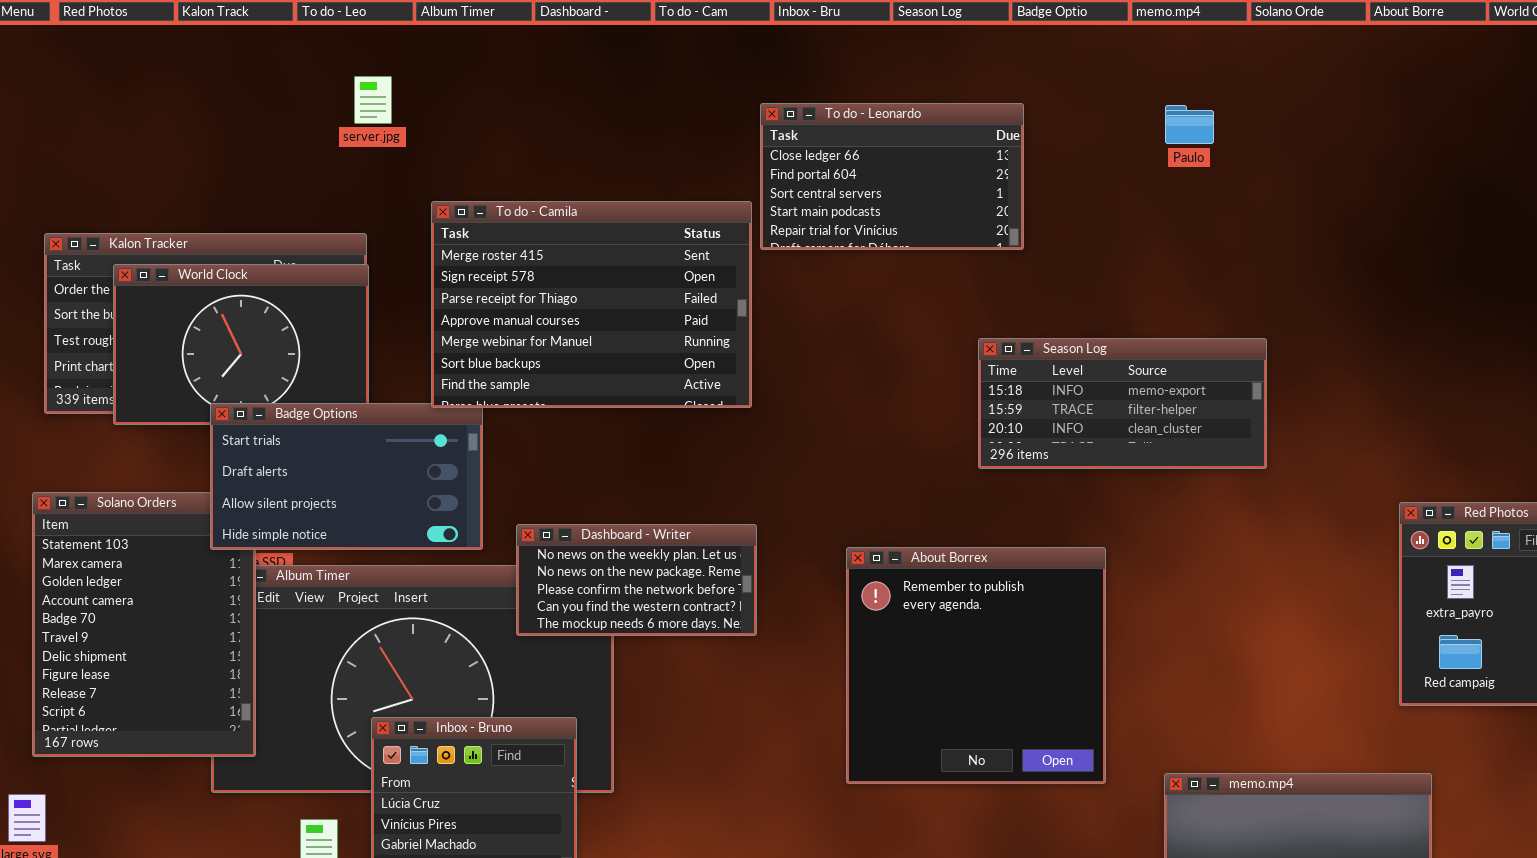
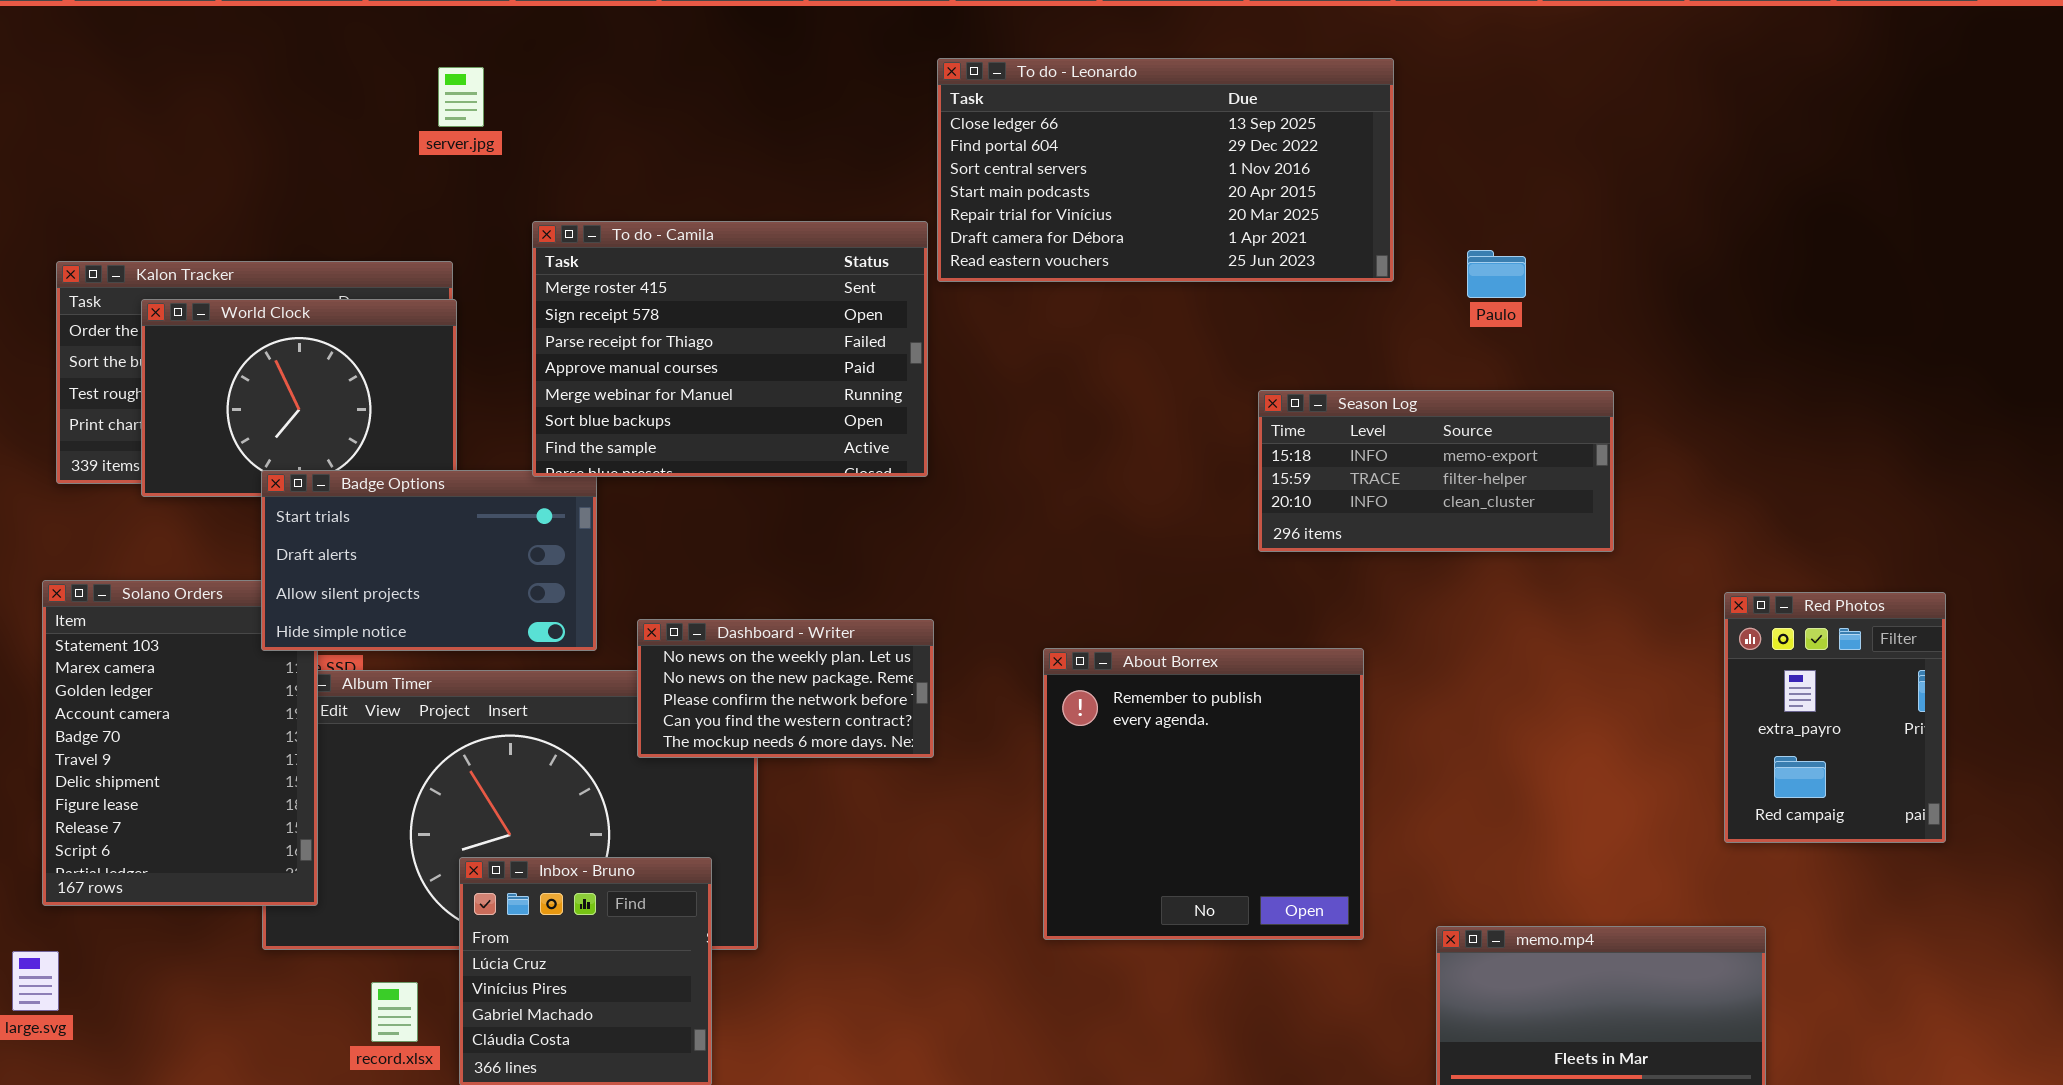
To do - Leonardo: [760,103,1024,250] -> [937,58,1394,282], resized
Paulo: [1165,105,1214,144] -> [1467,250,1526,298], moved
Season Log: [978,338,1267,469] -> [1258,390,1614,552], moved

